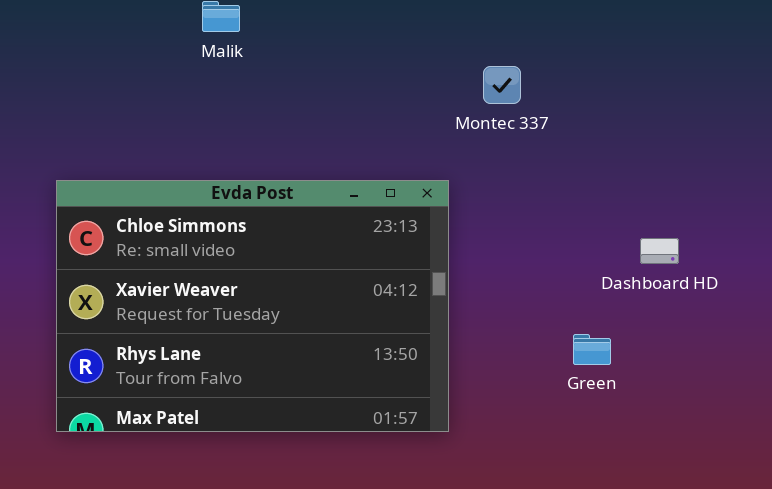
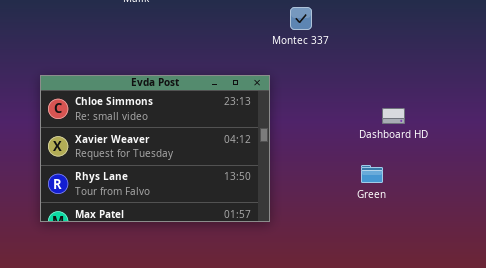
Green: [573,334,611,365] -> [361,165,383,183], moved

